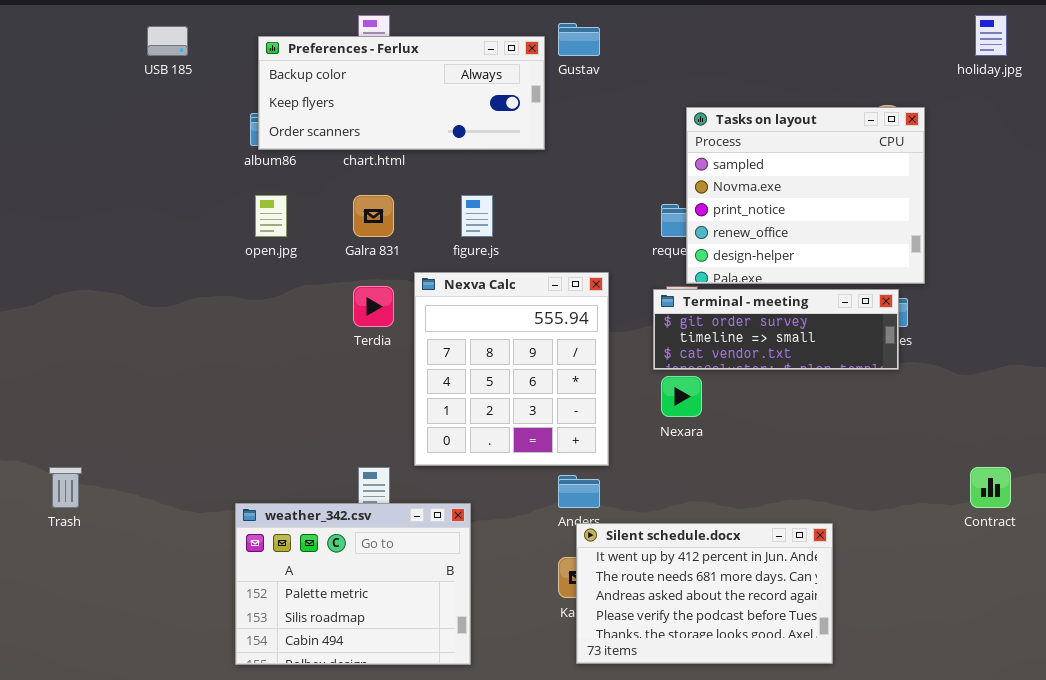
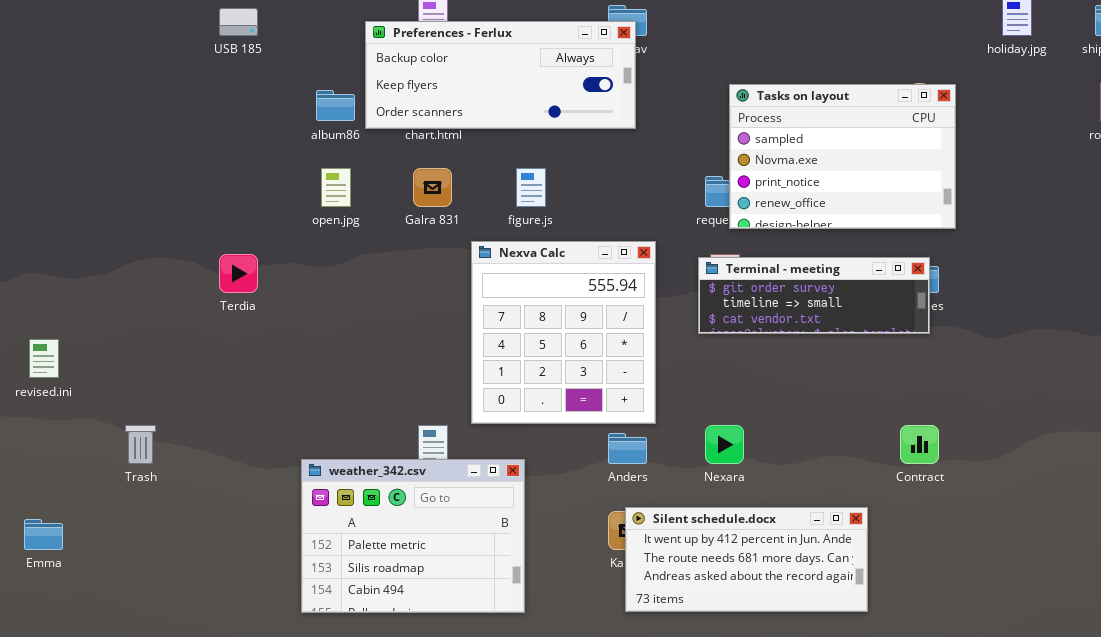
Preferences - Ferlux: [258,36,545,150] -> [365,21,636,129], moved
Tasks on layout: [686,107,925,284] -> [729,84,956,229], resized
Terdia: [353,286,394,327] -> [219,254,258,293], moved
Nexara: [661,376,702,417] -> [705,425,744,464], moved
Contract: [970,467,1011,508] -> [900,425,939,464], moved
Silent schedule.docx: [576,523,833,664] -> [625,507,868,612], resized

